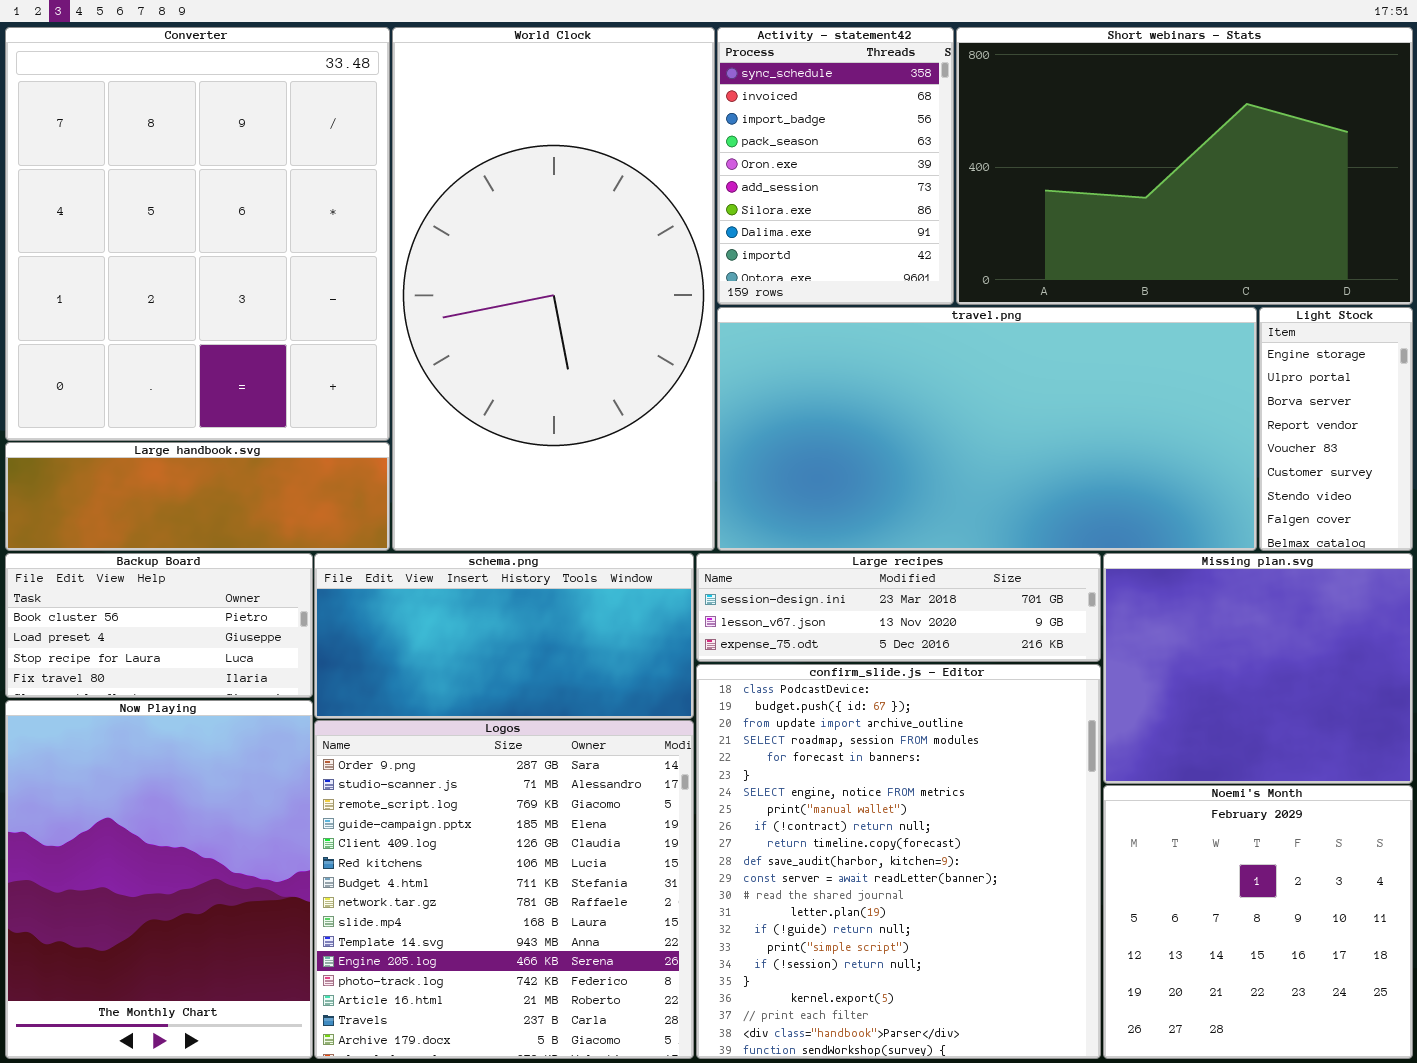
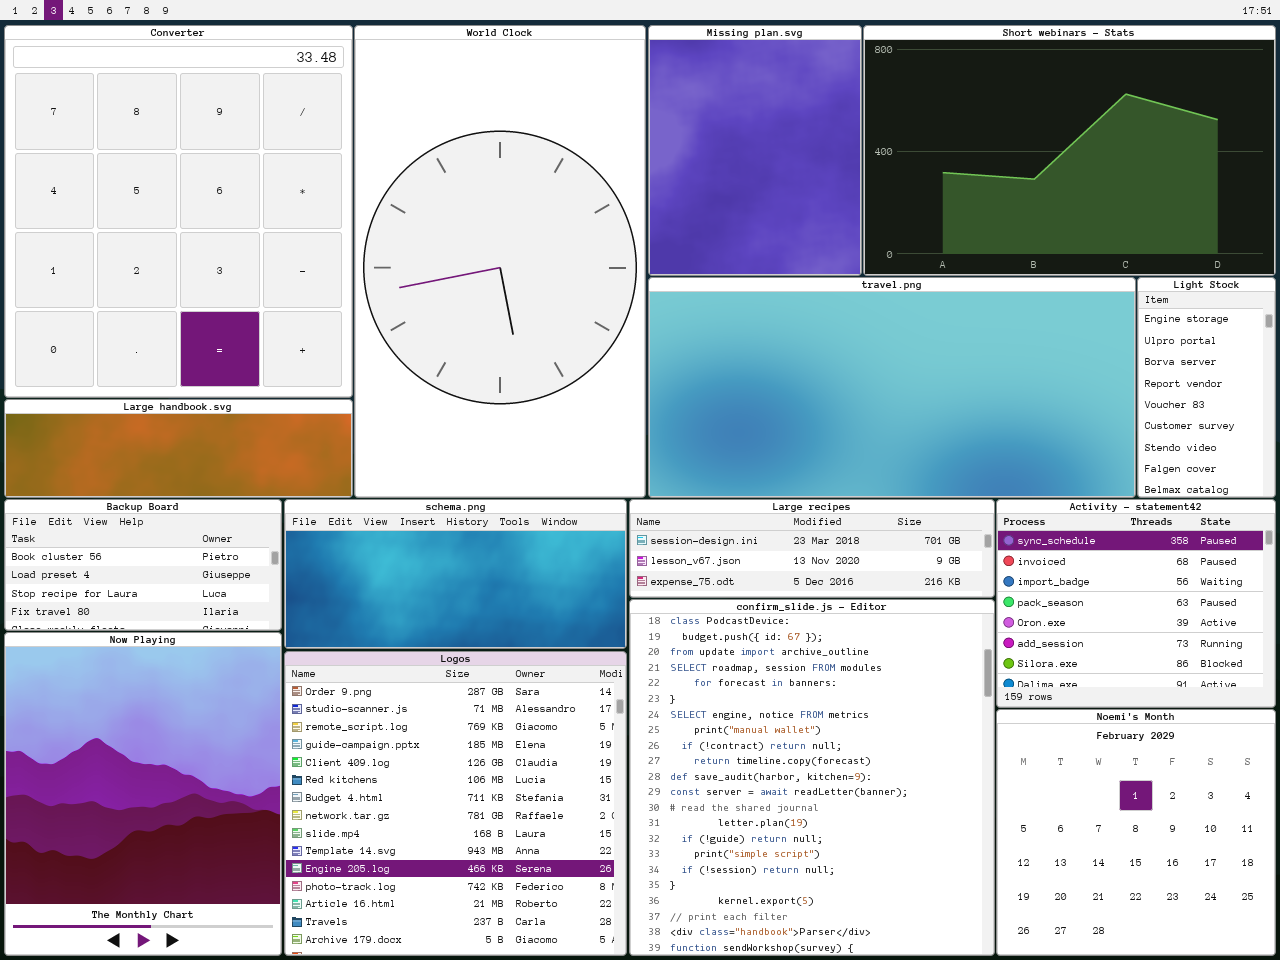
Activity - statement42: [717,27,954,305] -> [996,499,1276,708], moved, resized
Missing plan.svg: [1103,553,1413,784] -> [648,25,862,276], moved, resized

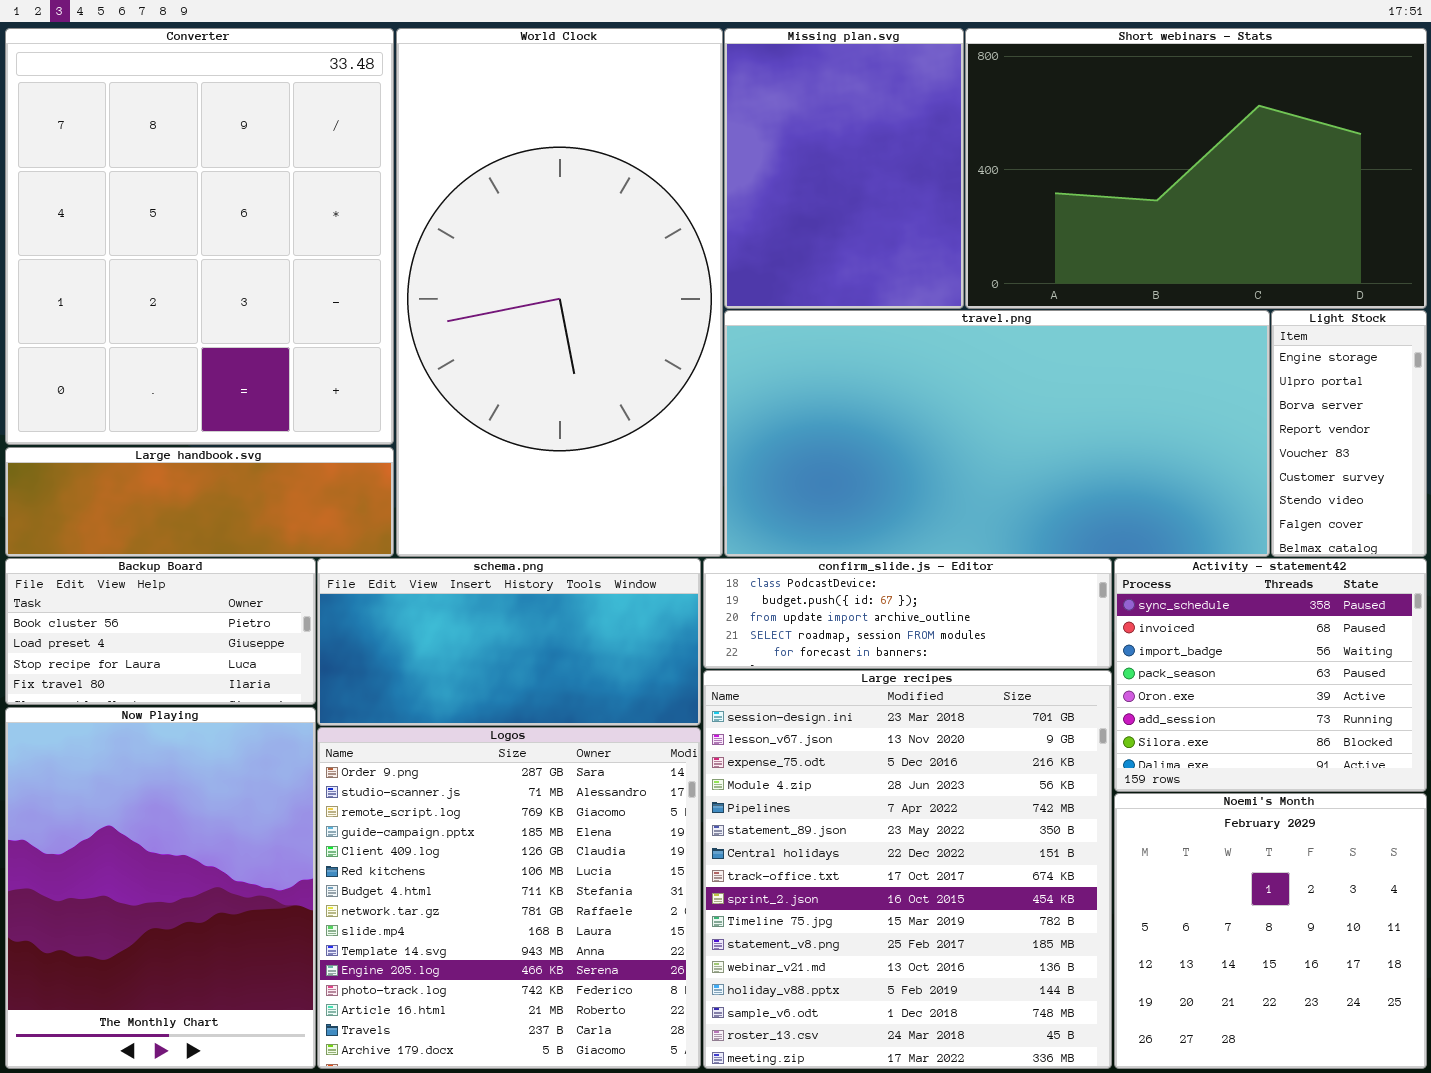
Large recipes: [629,499,995,598] -> [703,670,1112,1069], moved, resized
confirm_slide.js - Editor: [629,599,995,956] -> [703,558,1112,669], moved, resized

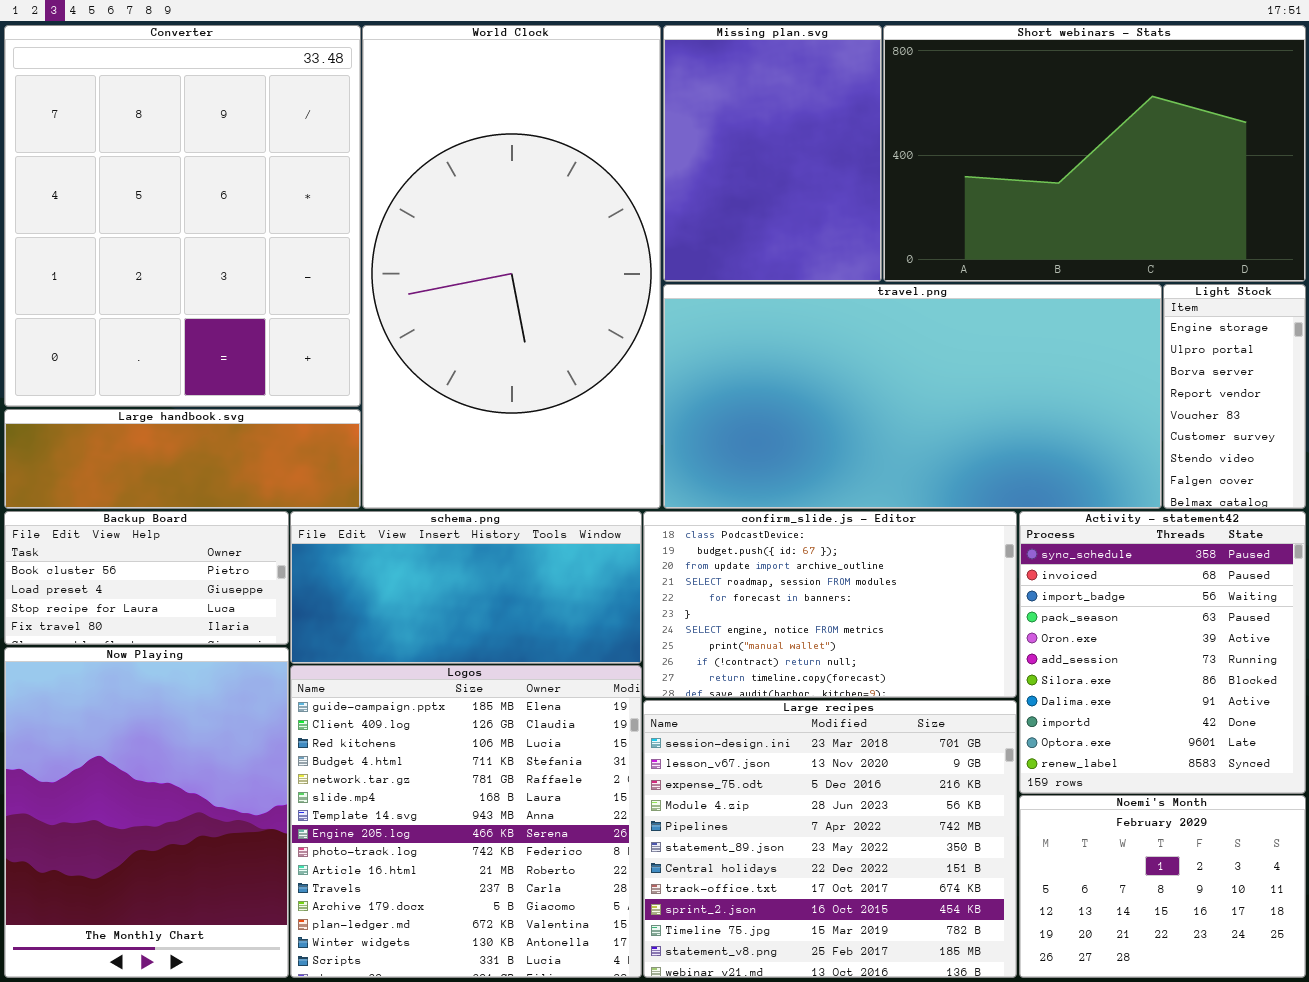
confirm_slide.js - Editor: [703,558,1112,669] -> [643,511,1017,698], resized
Activity - statement42: [1114,558,1427,792] -> [1019,511,1306,794], resized
Large recipes: [703,670,1112,1069] -> [643,700,1017,978], resized
Logos: [317,727,701,1069] -> [290,665,642,978], scrolled down 3 rows
Noemi's Month: [1114,793,1427,1069] -> [1019,795,1306,978], resized

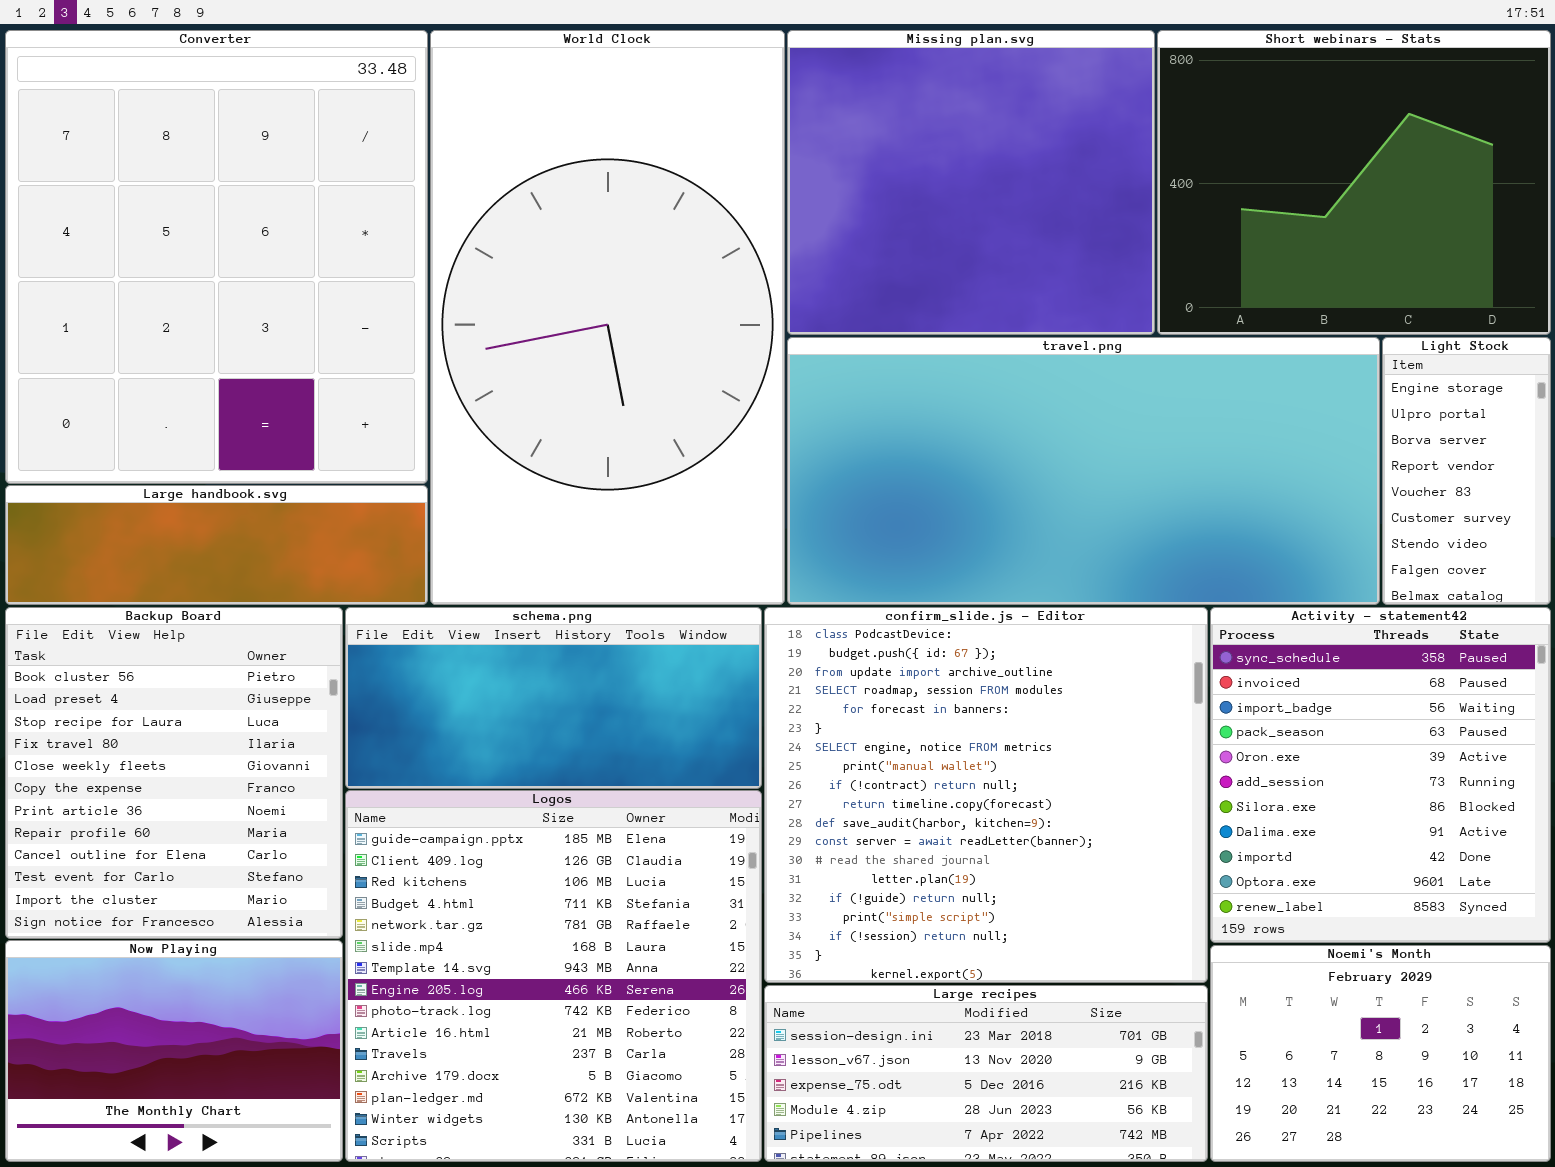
Missing plan.svg: [663,25,882,282] -> [787,30,1155,335], resized
Short webinars - Stats: [883,25,1306,282] -> [1157,30,1551,335], resized
Backup Board: [4,511,289,645] -> [5,607,343,939], resized
confirm_slide.js - Editor: [643,511,1017,698] -> [764,607,1208,983], resized
Now Playing: [4,647,289,978] -> [5,940,343,1162], resized
Large recipes: [643,700,1017,978] -> [764,985,1208,1162], resized

